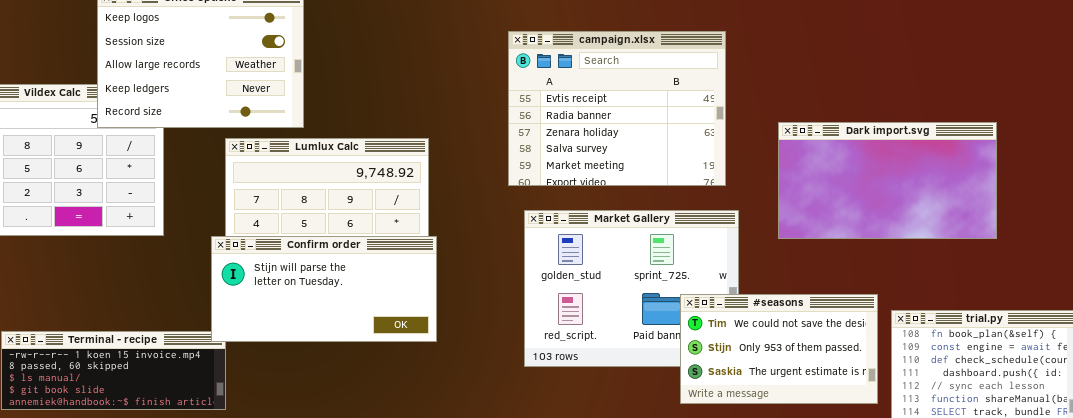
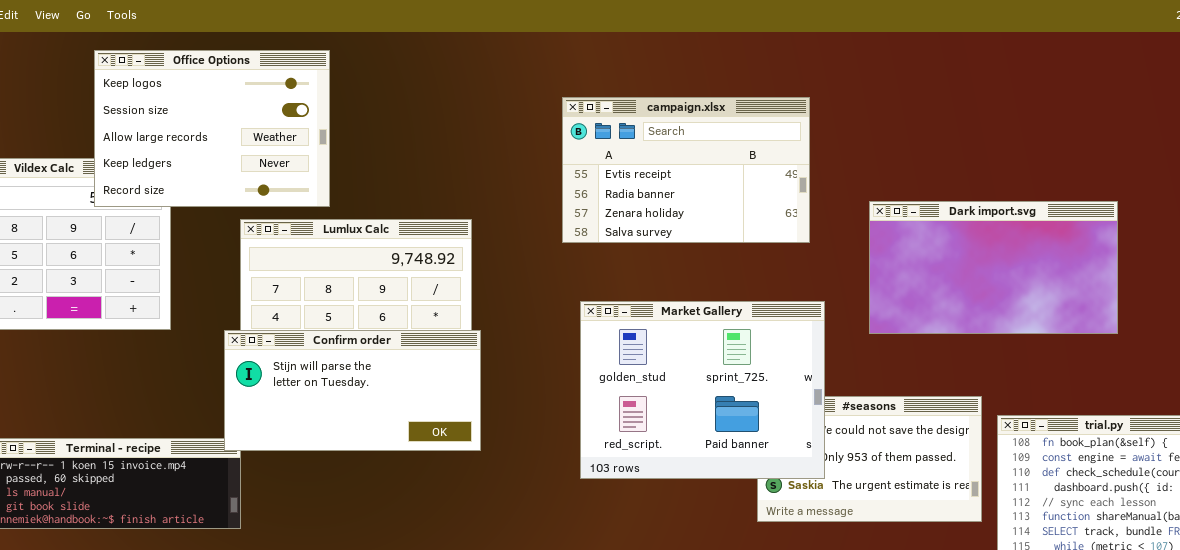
campaign.xlsx: [508,31,726,186] -> [562,97,810,243], resized
Market Gallery: [524,210,739,367] -> [580,301,825,479], raised

